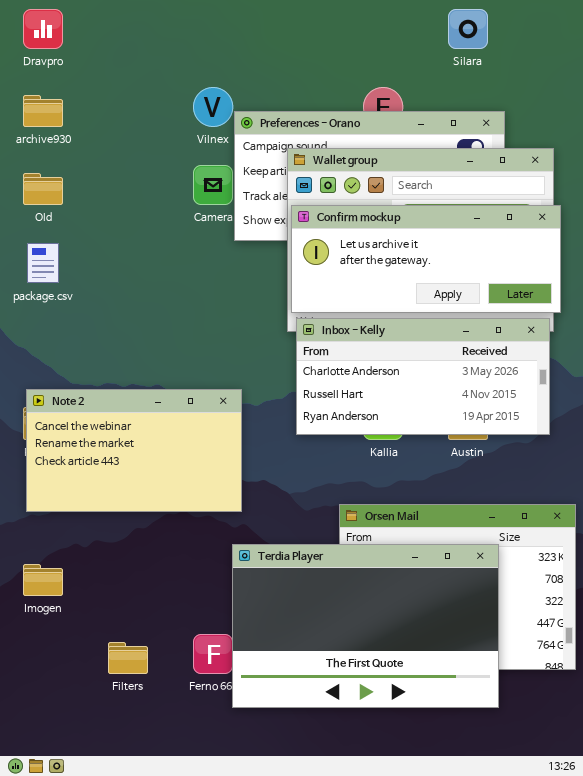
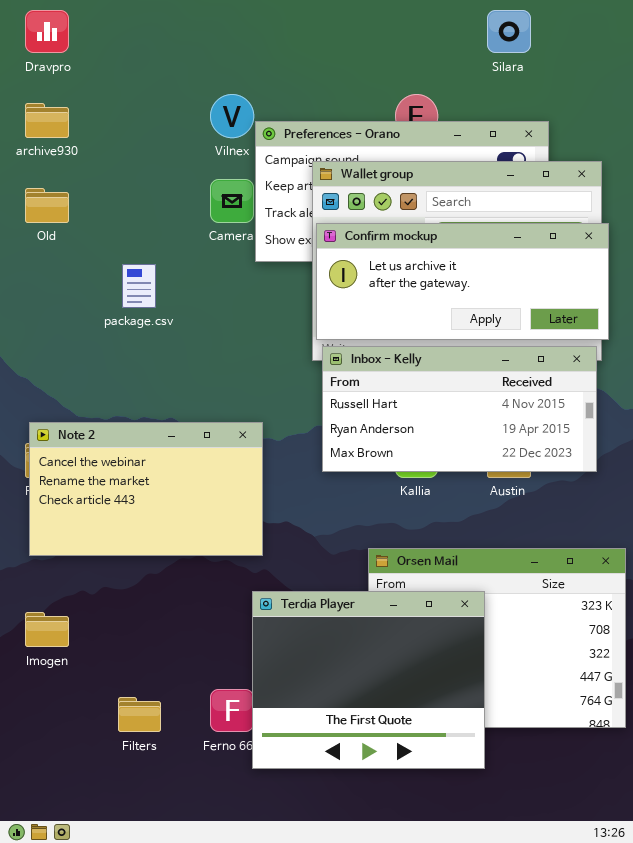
package.csv: [27,243,59,283] -> [122,264,156,308], moved
Inbox - Kelly: [296,318,550,435] -> [322,346,597,472], scrolled down 1 row
Terdia Player: [232,544,499,708] -> [252,591,485,769], resized

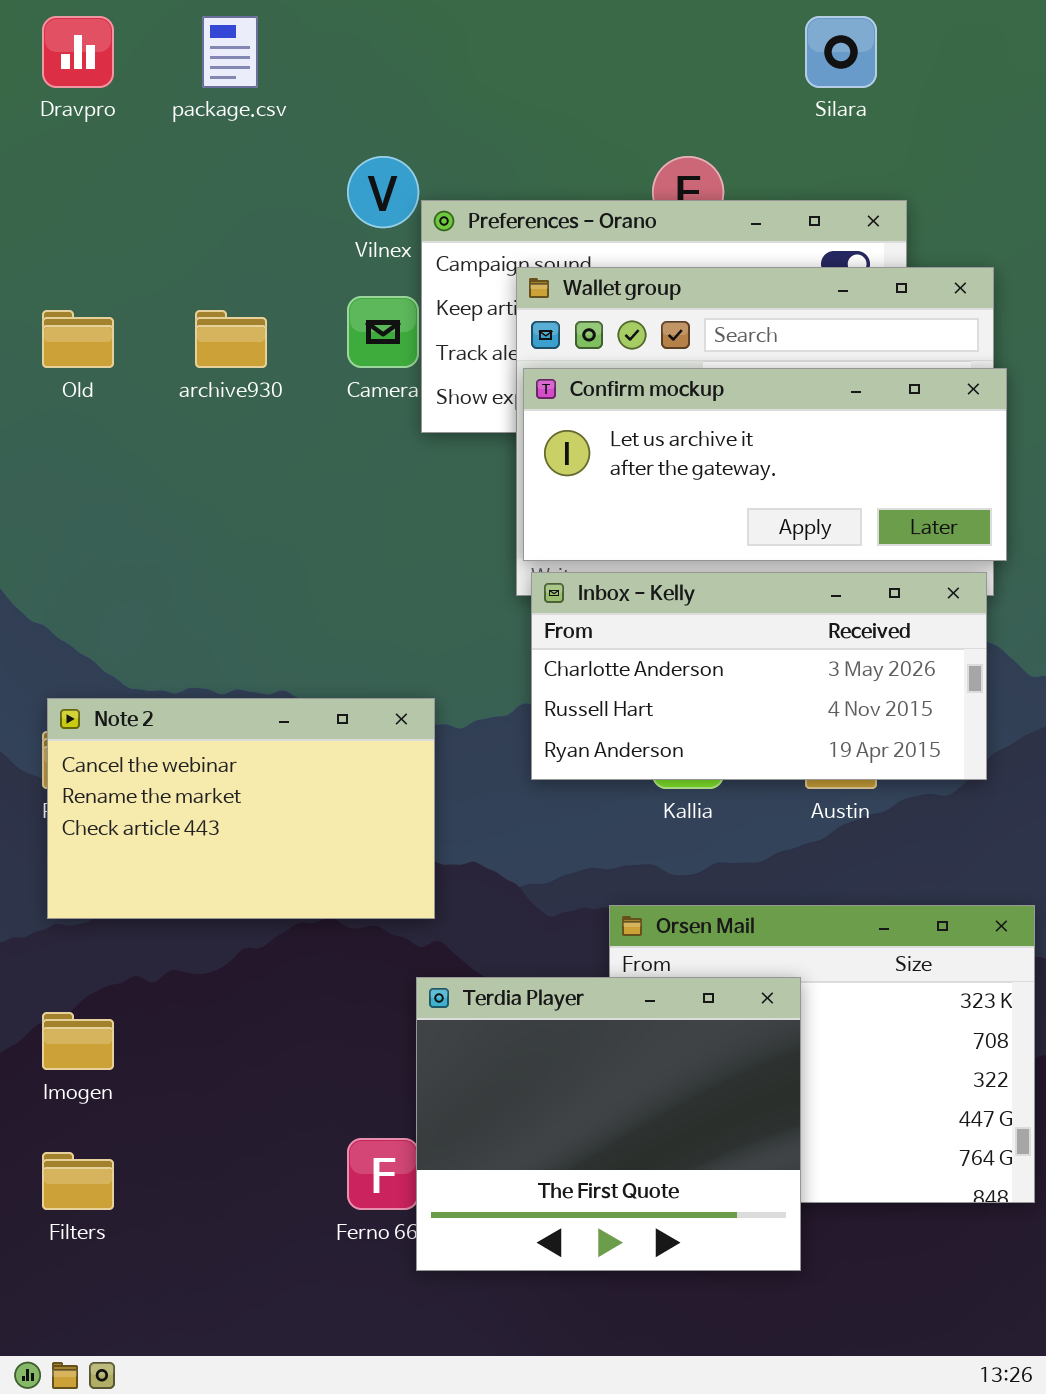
archive930: [25,103,69,138] -> [195,310,267,368], moved
package.csv: [122,264,156,308] -> [202,16,258,88], moved
Inbox - Kelly: [322,346,597,472] -> [531,572,987,780], scrolled up 1 row
Filters: [118,697,161,732] -> [42,1152,114,1210], moved

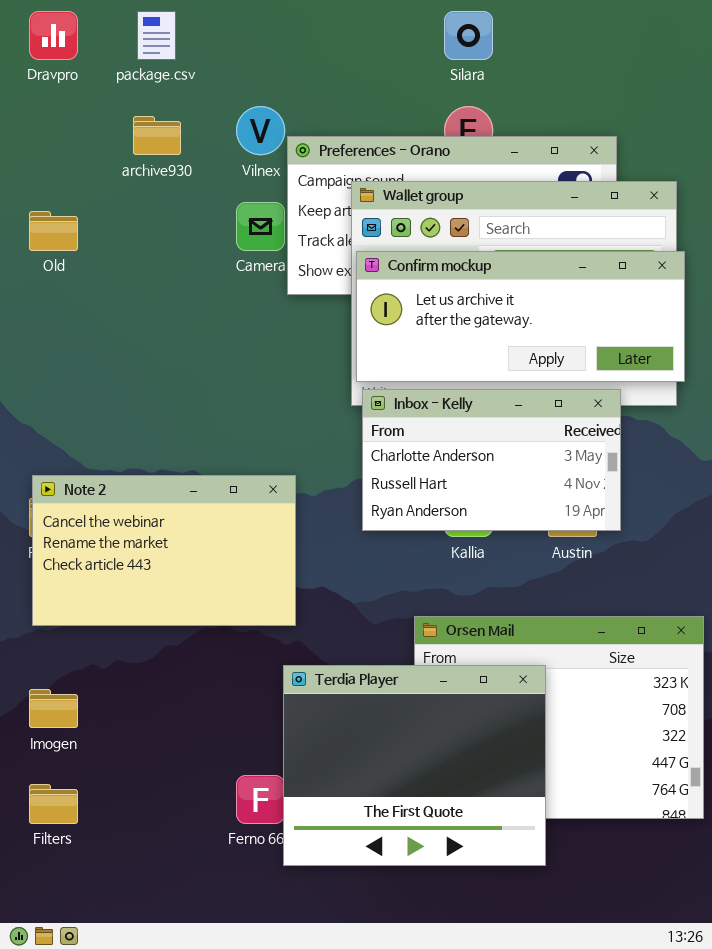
Silara: [805,16,877,88] -> [444,11,493,60], moved
archive930: [195,310,267,368] -> [133,116,181,155], moved
Inbox - Kelly: [531,572,987,780] -> [362,389,621,531], resized

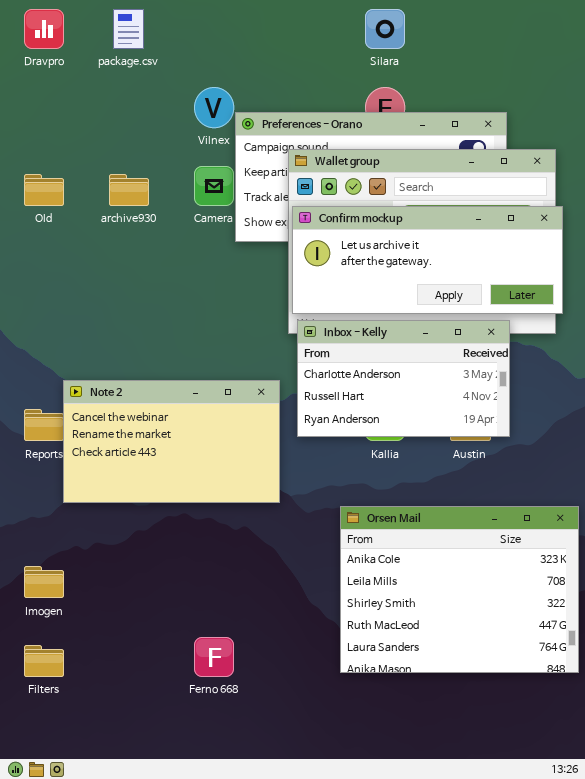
archive930: [133,116,181,155] -> [109,174,149,206], moved
Note 2: [32,475,296,626] -> [63,380,280,503], moved
Terdia Player: [283,665,546,866] -> none, closed

